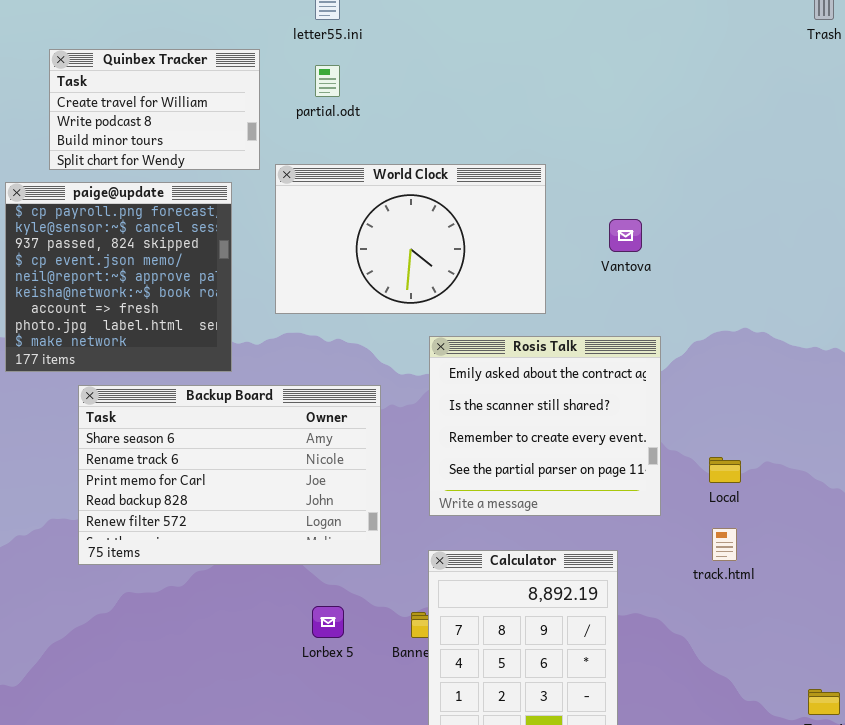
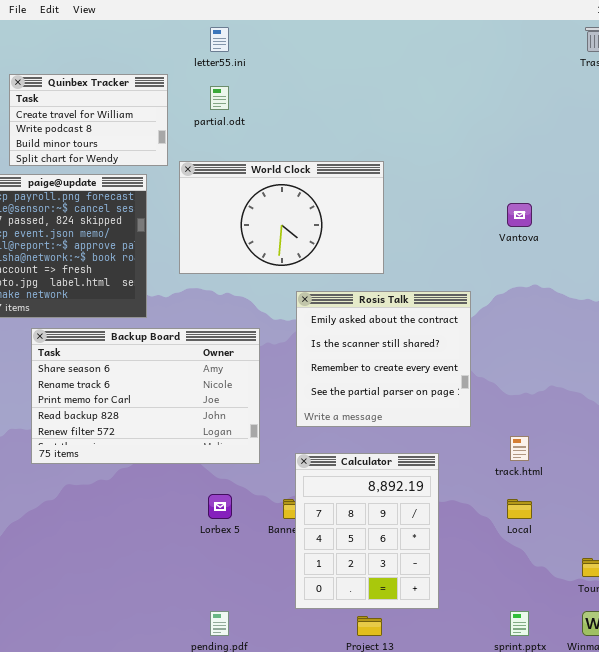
Vantova: [609,219,642,252] -> [507,203,532,227], moved
Local: [709,457,741,483] -> [507,499,532,519], moved

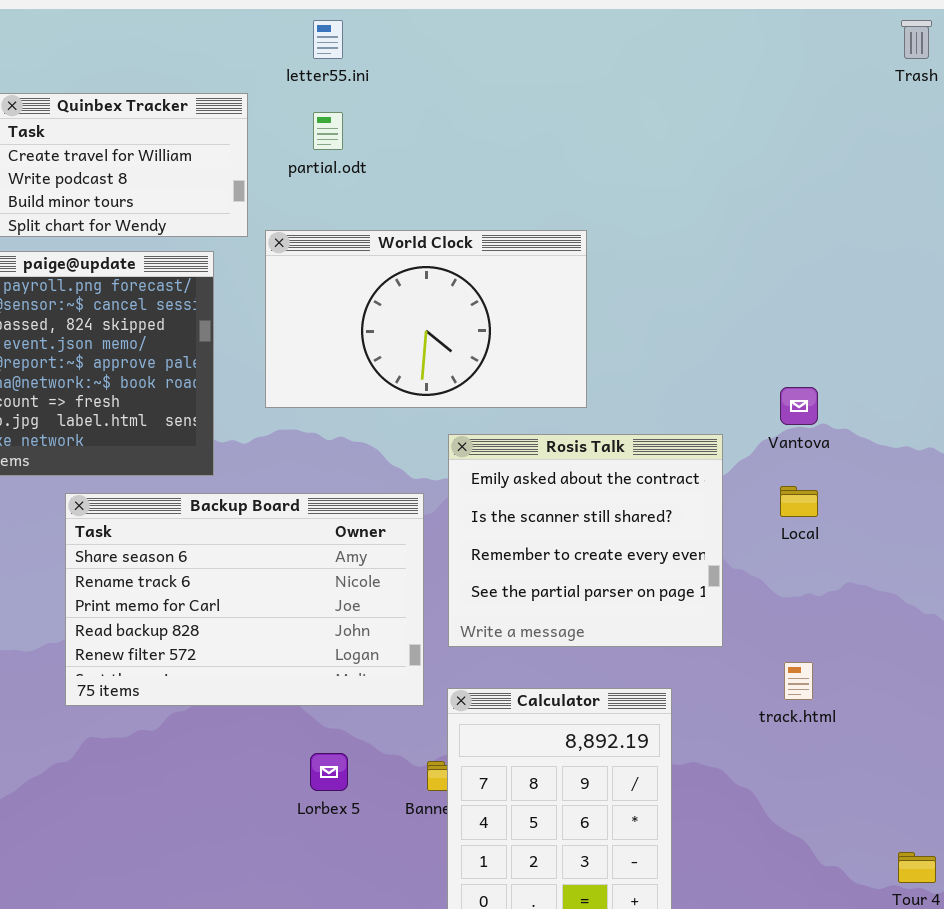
Vantova: [507,203,532,227] -> [780,387,818,425], moved
Backup Board: [31,328,260,464] -> [65,493,424,706], moved
Local: [507,499,532,519] -> [780,486,818,517], moved

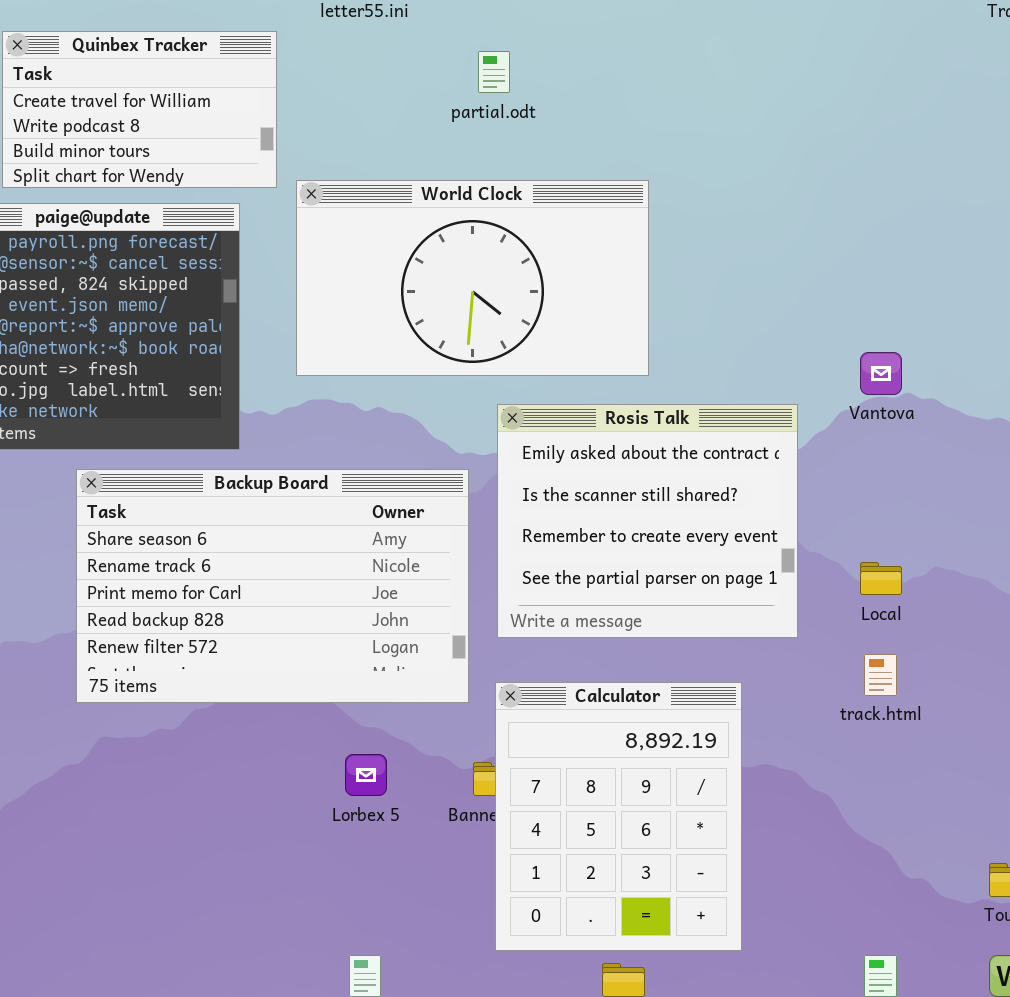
partial.odt: [313,112,343,150] -> [478,51,510,93], moved
Local: [780,486,818,517] -> [860,562,902,595], moved

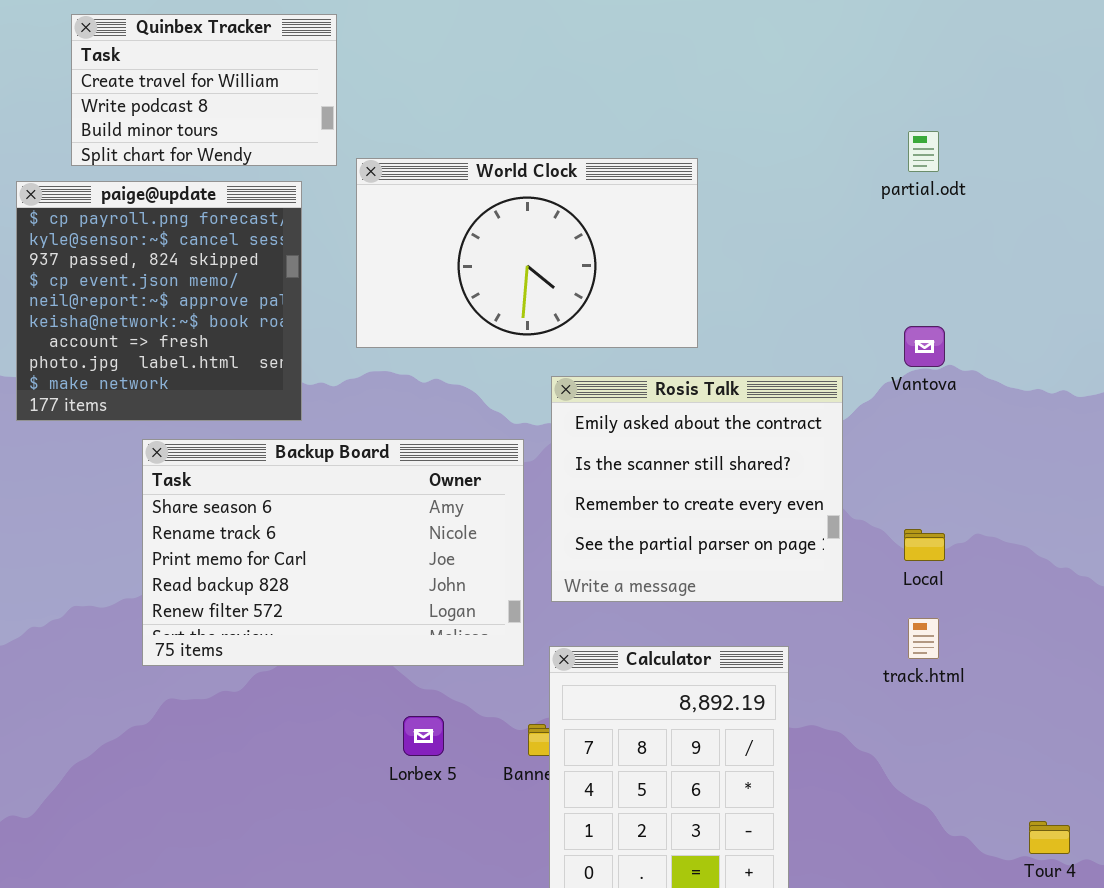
partial.odt: [478,51,510,93] -> [908,131,939,172], moved

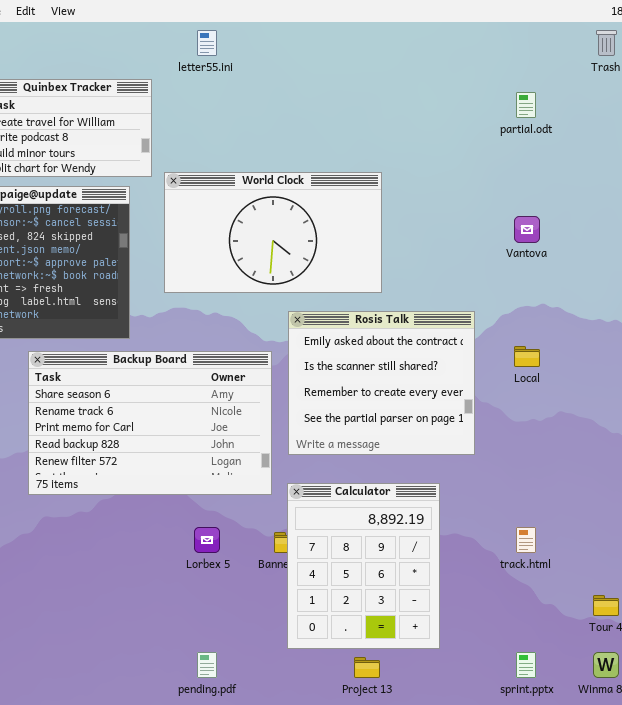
partial.odt: [908,131,939,172] -> [516,92,536,118], moved
Vantova: [904,326,945,367] -> [514,216,540,243], moved
Local: [904,529,945,561] -> [514,346,540,367], moved
track.html: [908,618,939,659] -> [516,527,536,553], moved

